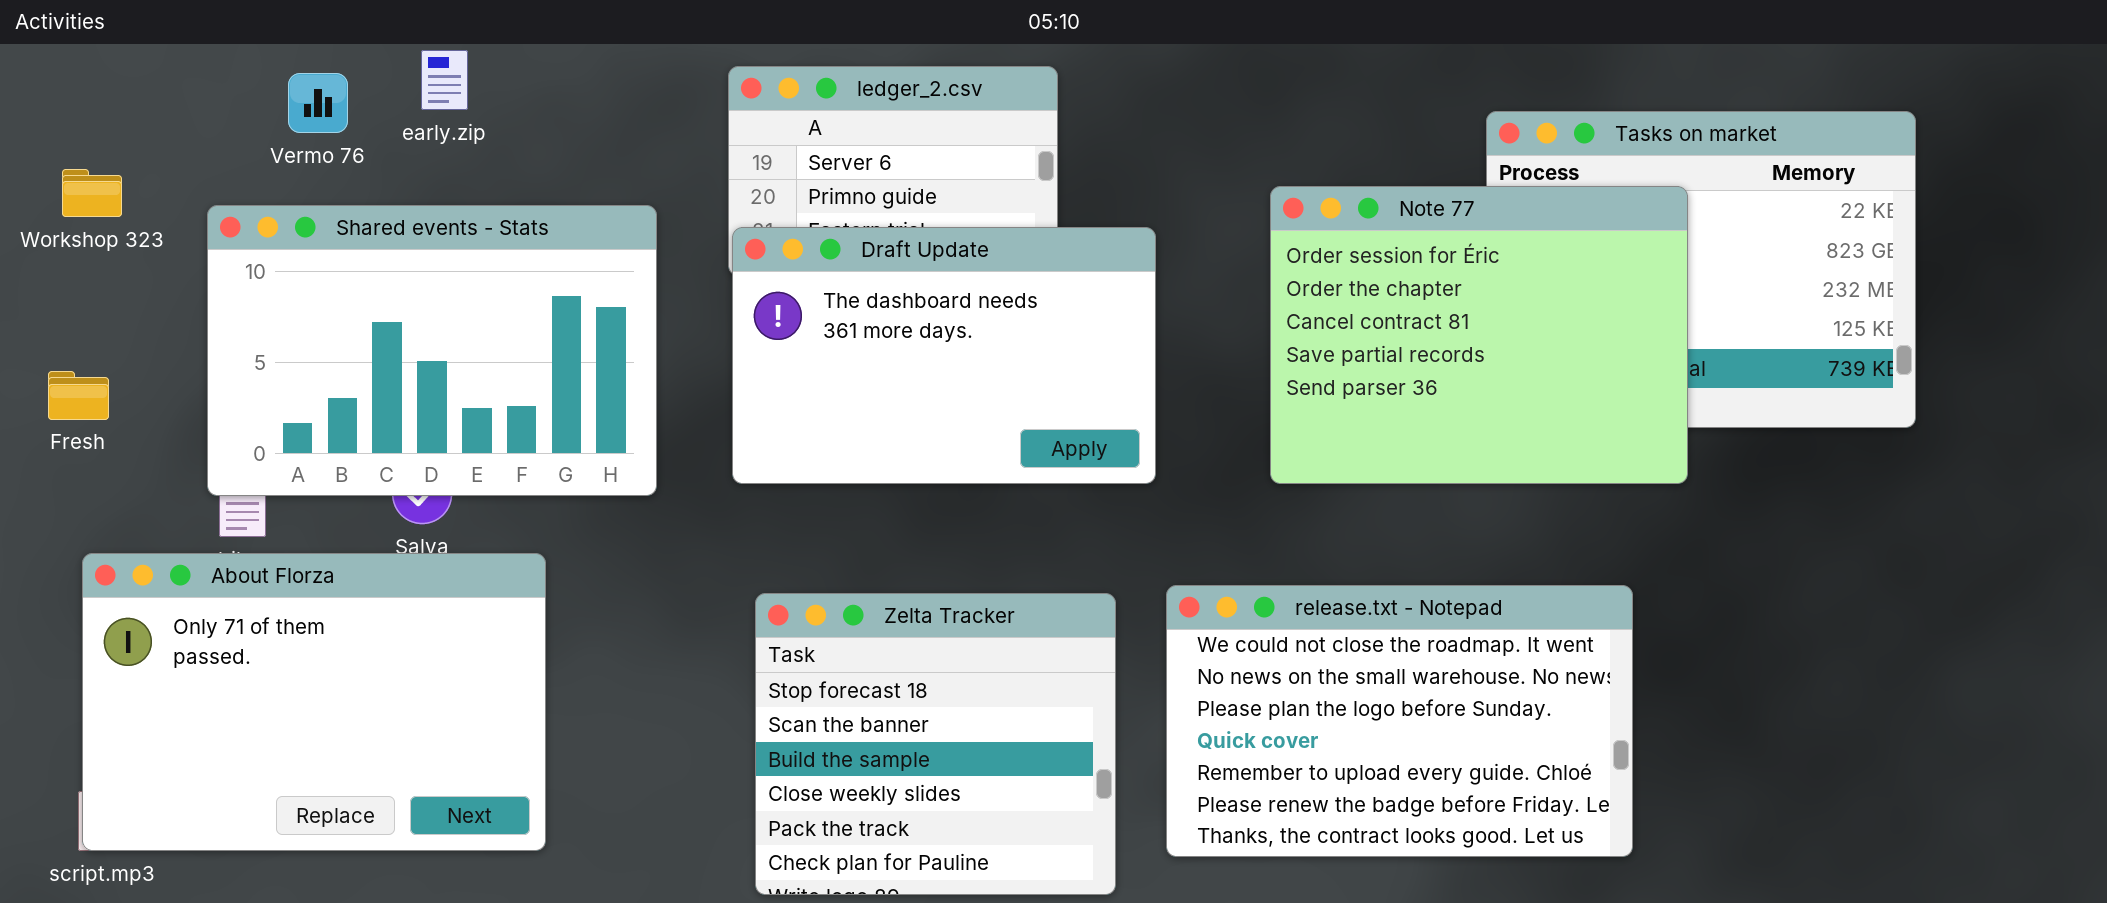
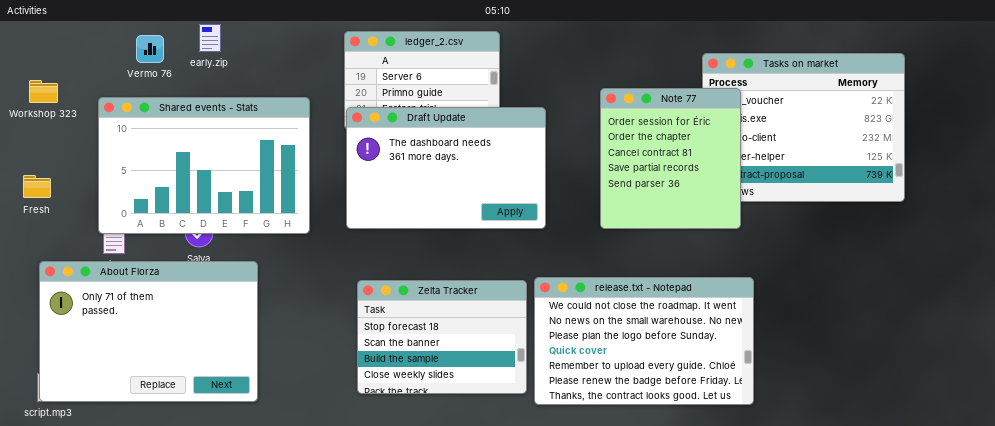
Note 77: [1270,186,1688,484] -> [600,88,741,229], resized
release.txt - Notepad: [1166,585,1633,857] -> [534,277,754,405], moved
Zelta Tracker: [755,593,1116,895] -> [357,280,527,394], resized

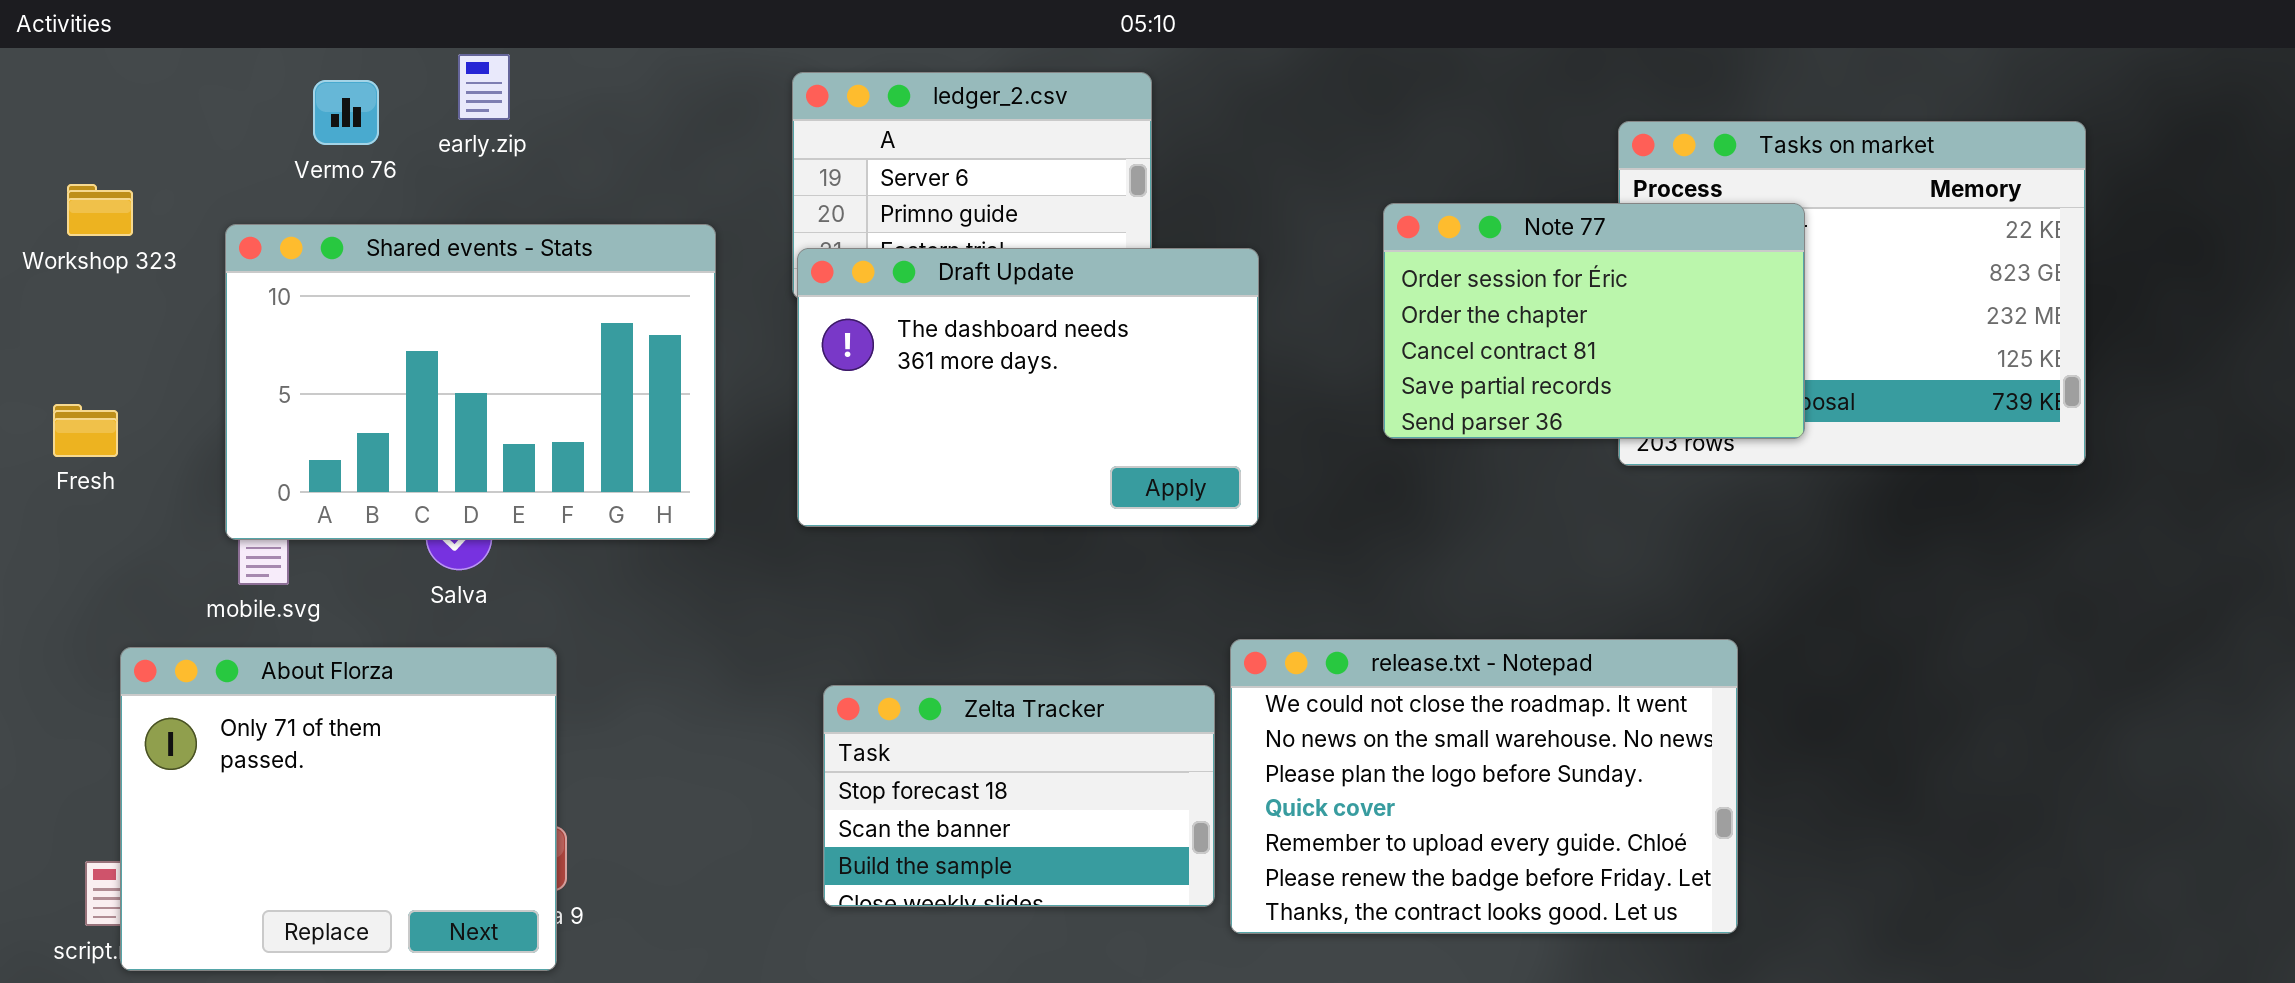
Note 77: [600,88,741,229] -> [1383,203,1805,439], resized
About Florza: [39,261,258,402] -> [120,647,557,971], moved, resized
Zelta Tracker: [357,280,527,394] -> [823,685,1215,907], resized

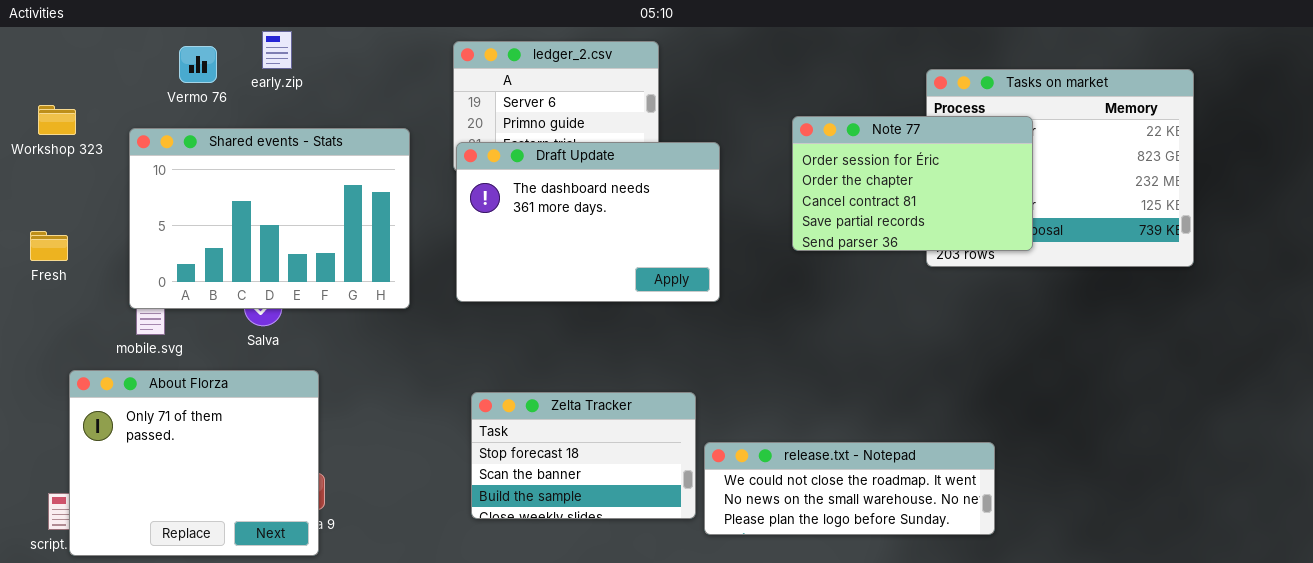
release.txt - Notepad: [1230,639,1738,934] -> [704,442,995,535], resized

